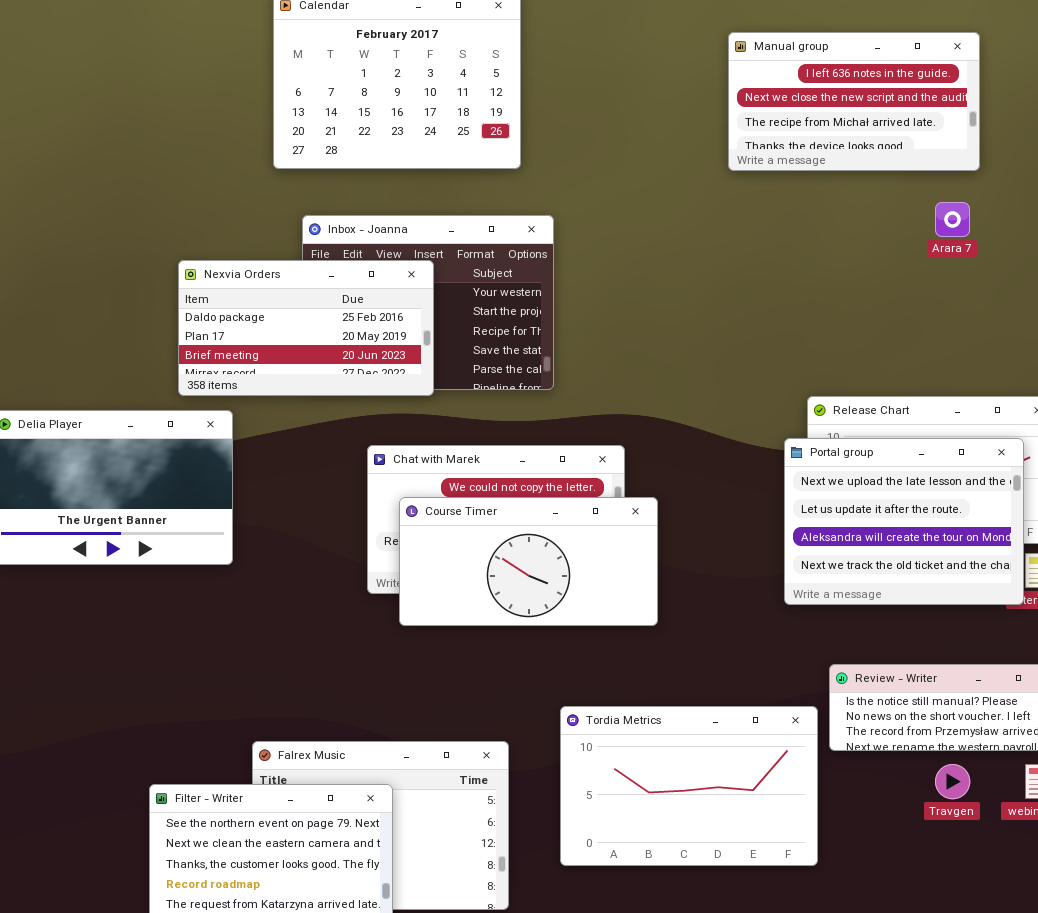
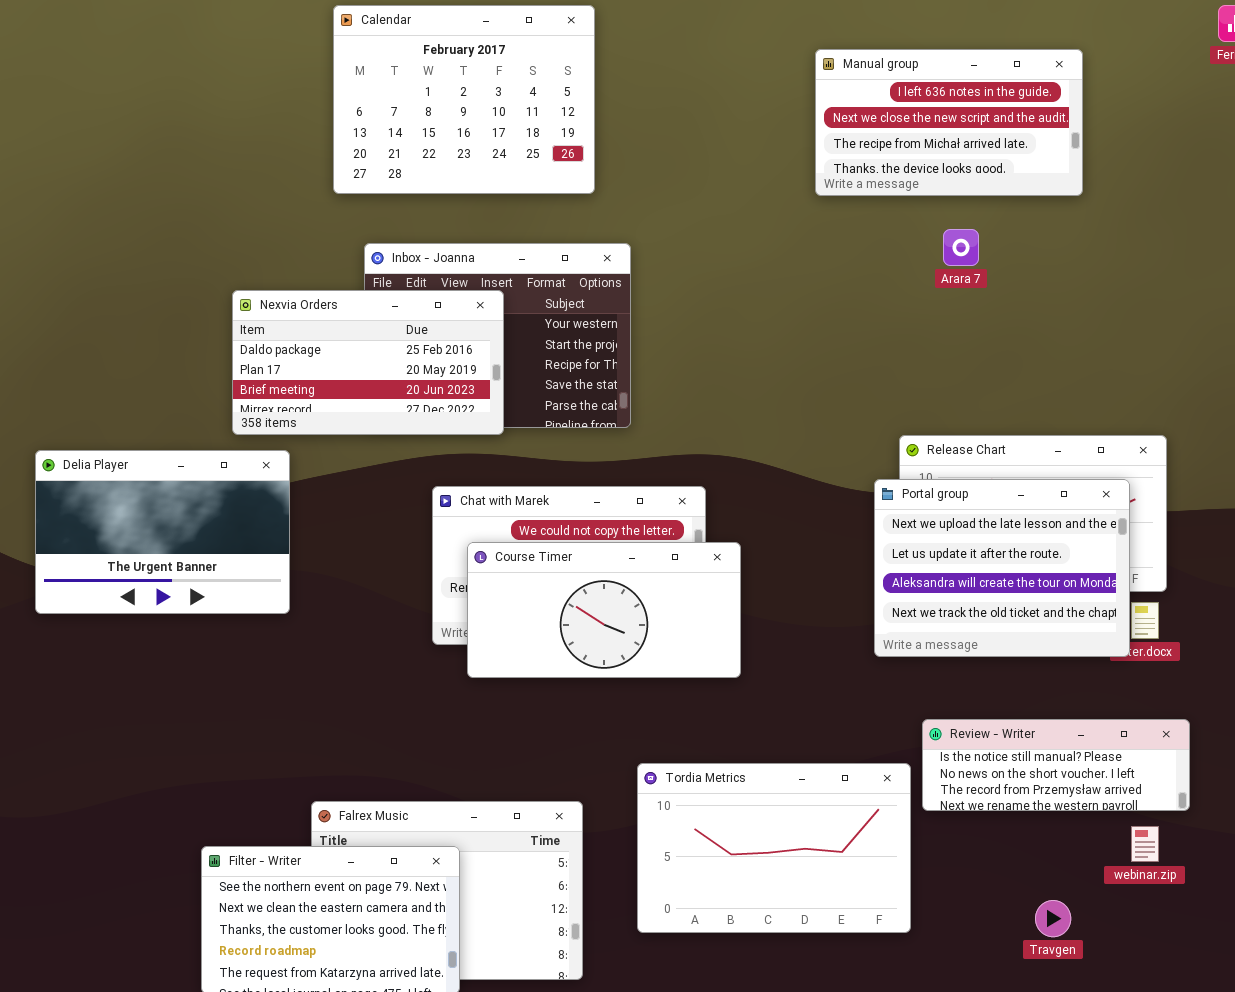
Arara 7: [935,202,970,237] -> [943,229,979,266], moved
Travgen: [935,764,970,799] -> [1035,900,1071,937], moved

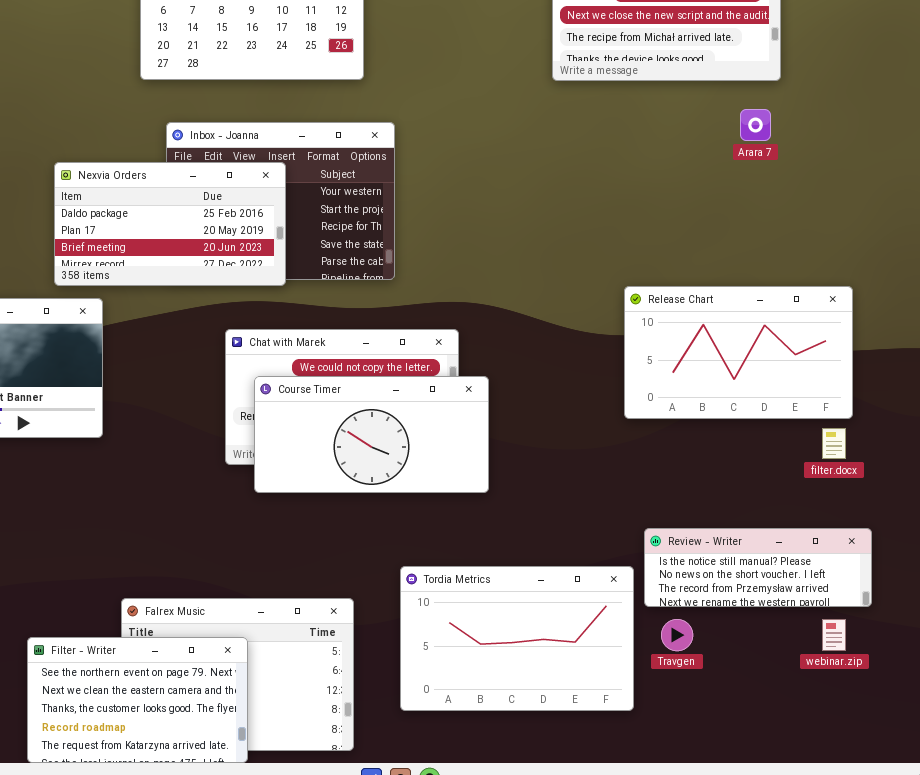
Arara 7: [943,229,979,266] -> [740,109,771,141], moved
Portal group: [874,479,1130,657] -> none, closed
Travgen: [1035,900,1071,937] -> [661,619,693,651], moved

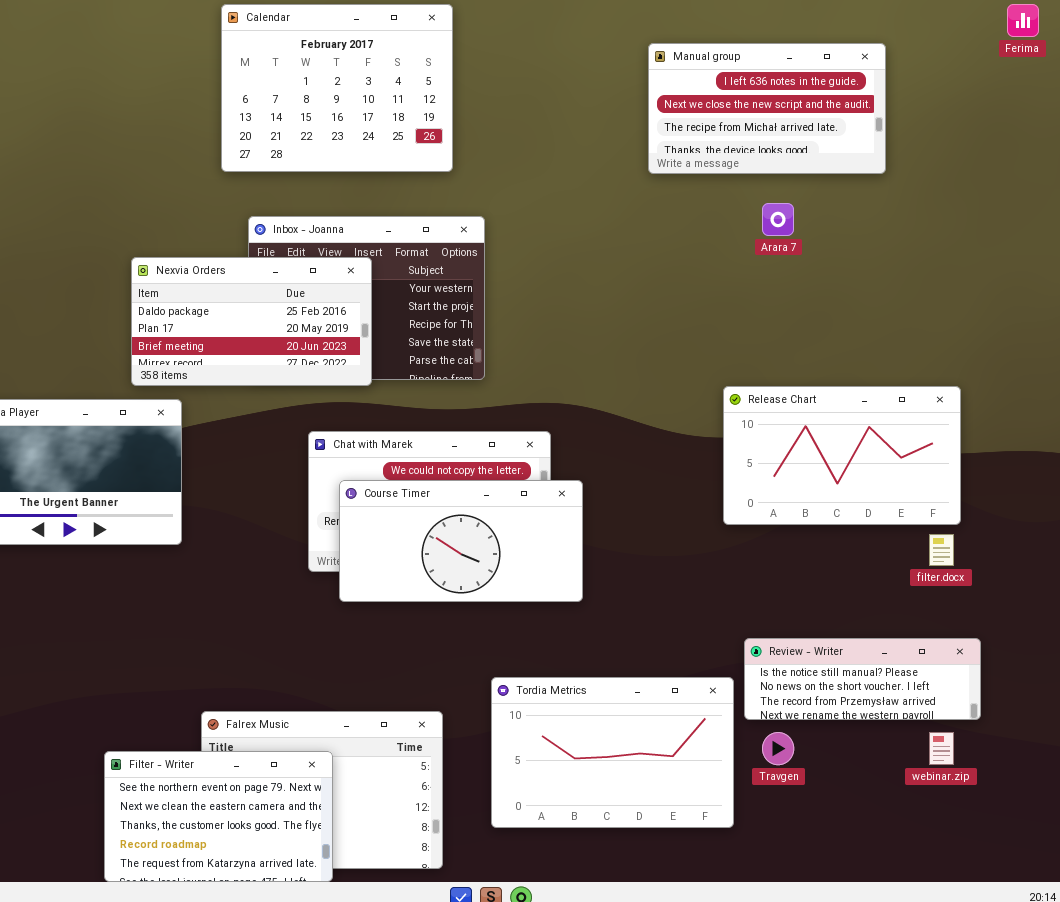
Arara 7: [740,109,771,141] -> [762,203,794,236], moved

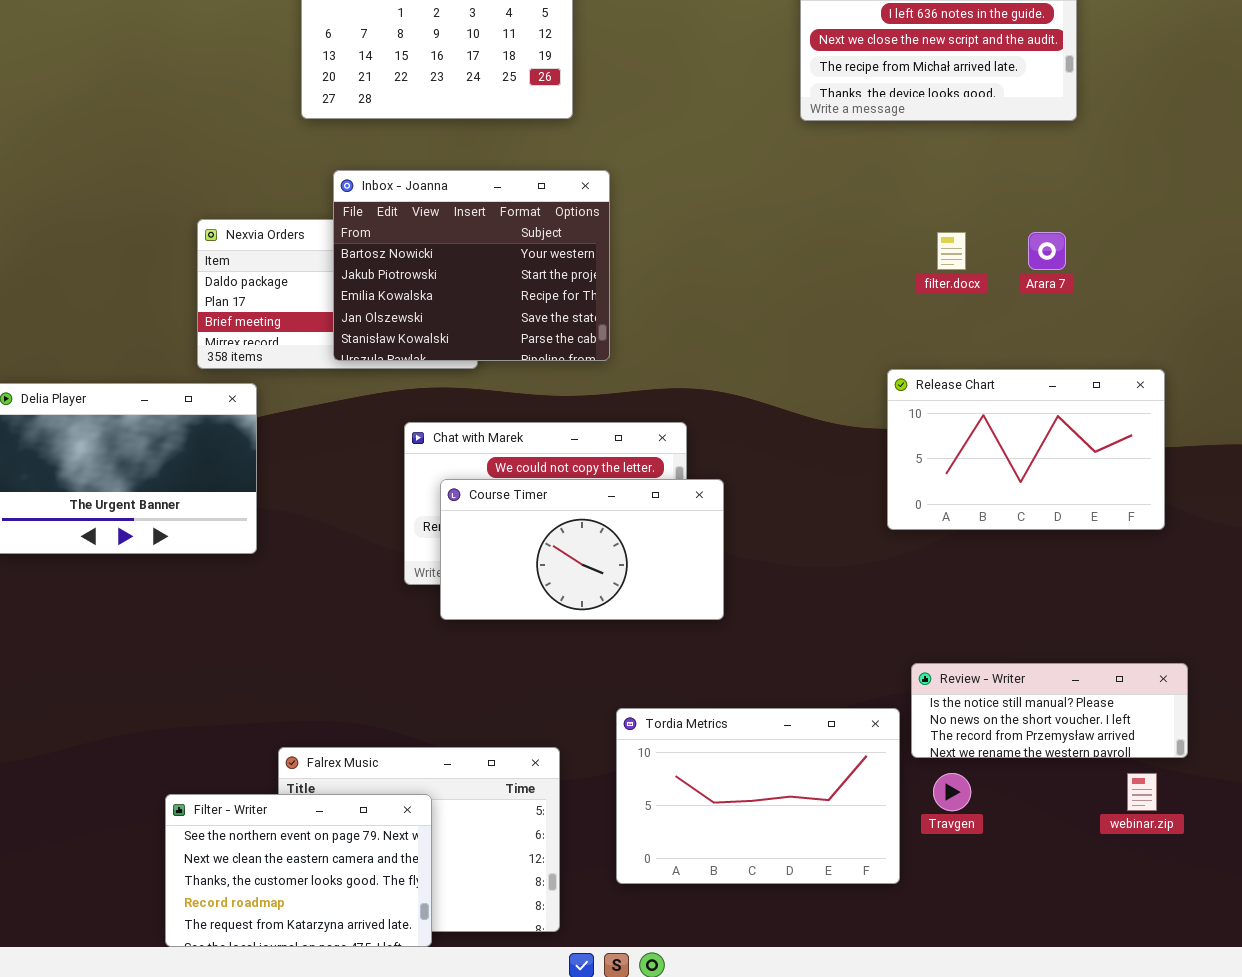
Arara 7: [762,203,794,236] -> [1028,232,1066,270], moved
Inbox - Joanna: [248,216,485,380] -> [333,170,610,361], raised
filter.docx: [929,534,954,566] -> [937,232,966,270], moved

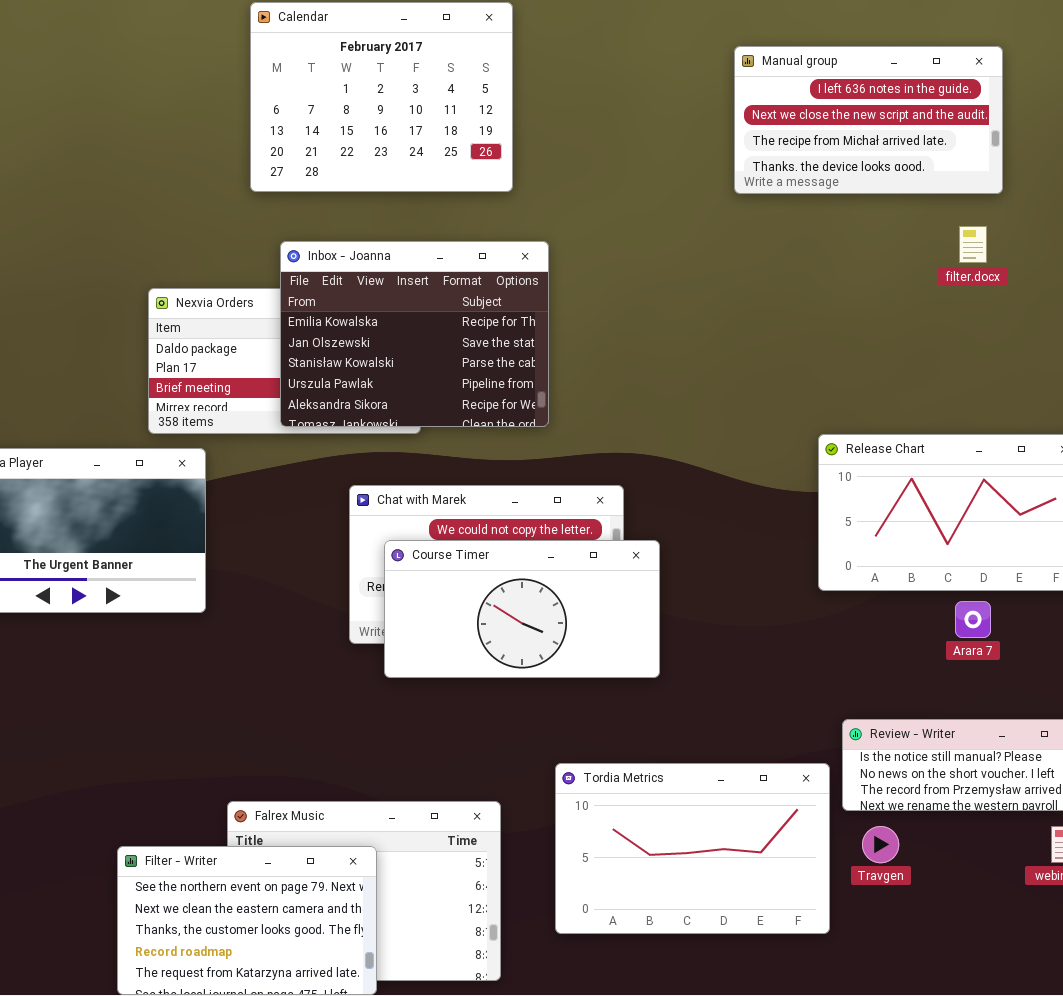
Inbox - Joanna: [333,170,610,361] -> [280,241,549,427], scrolled down 2 rows
filter.docx: [937,232,966,270] -> [959,226,987,263], moved
Arara 7: [1028,232,1066,270] -> [955,601,991,638], moved

